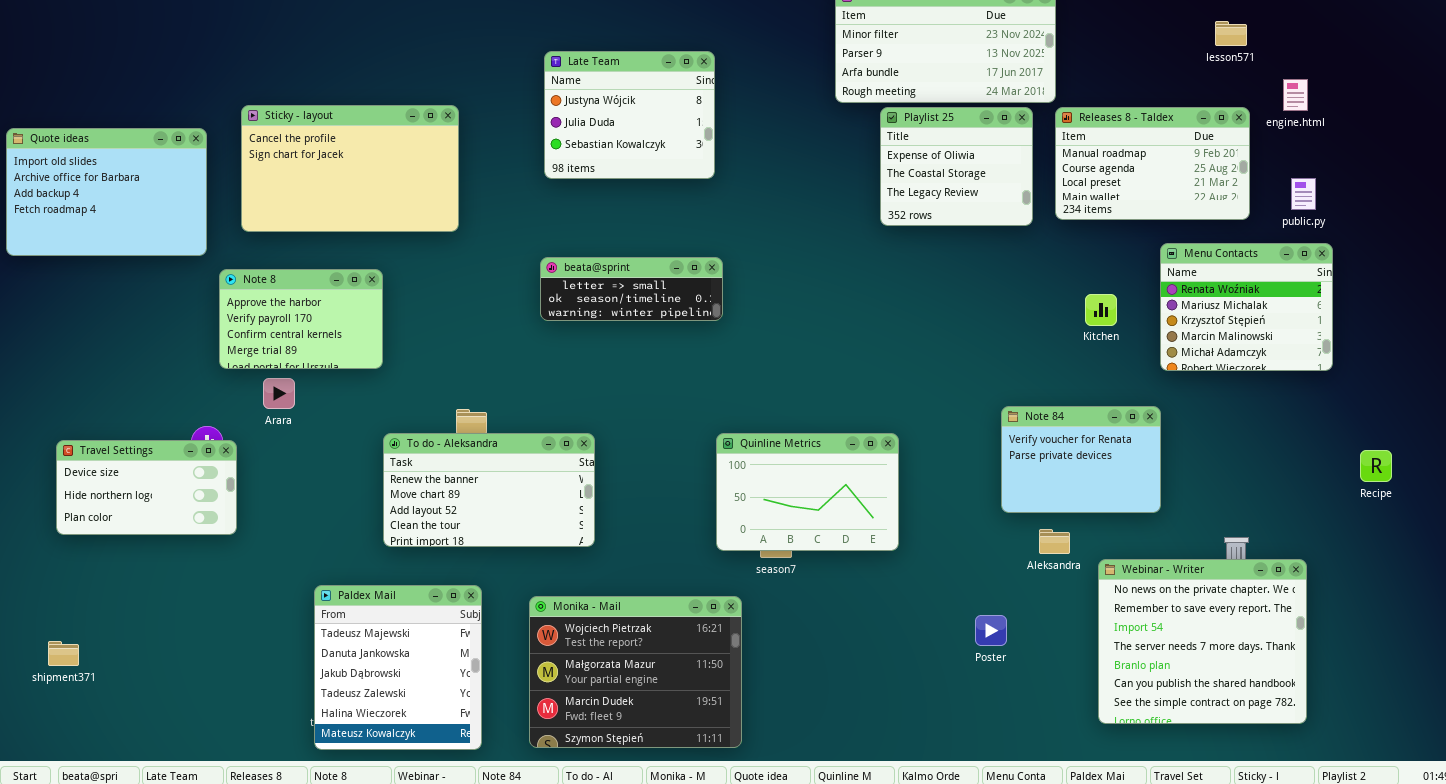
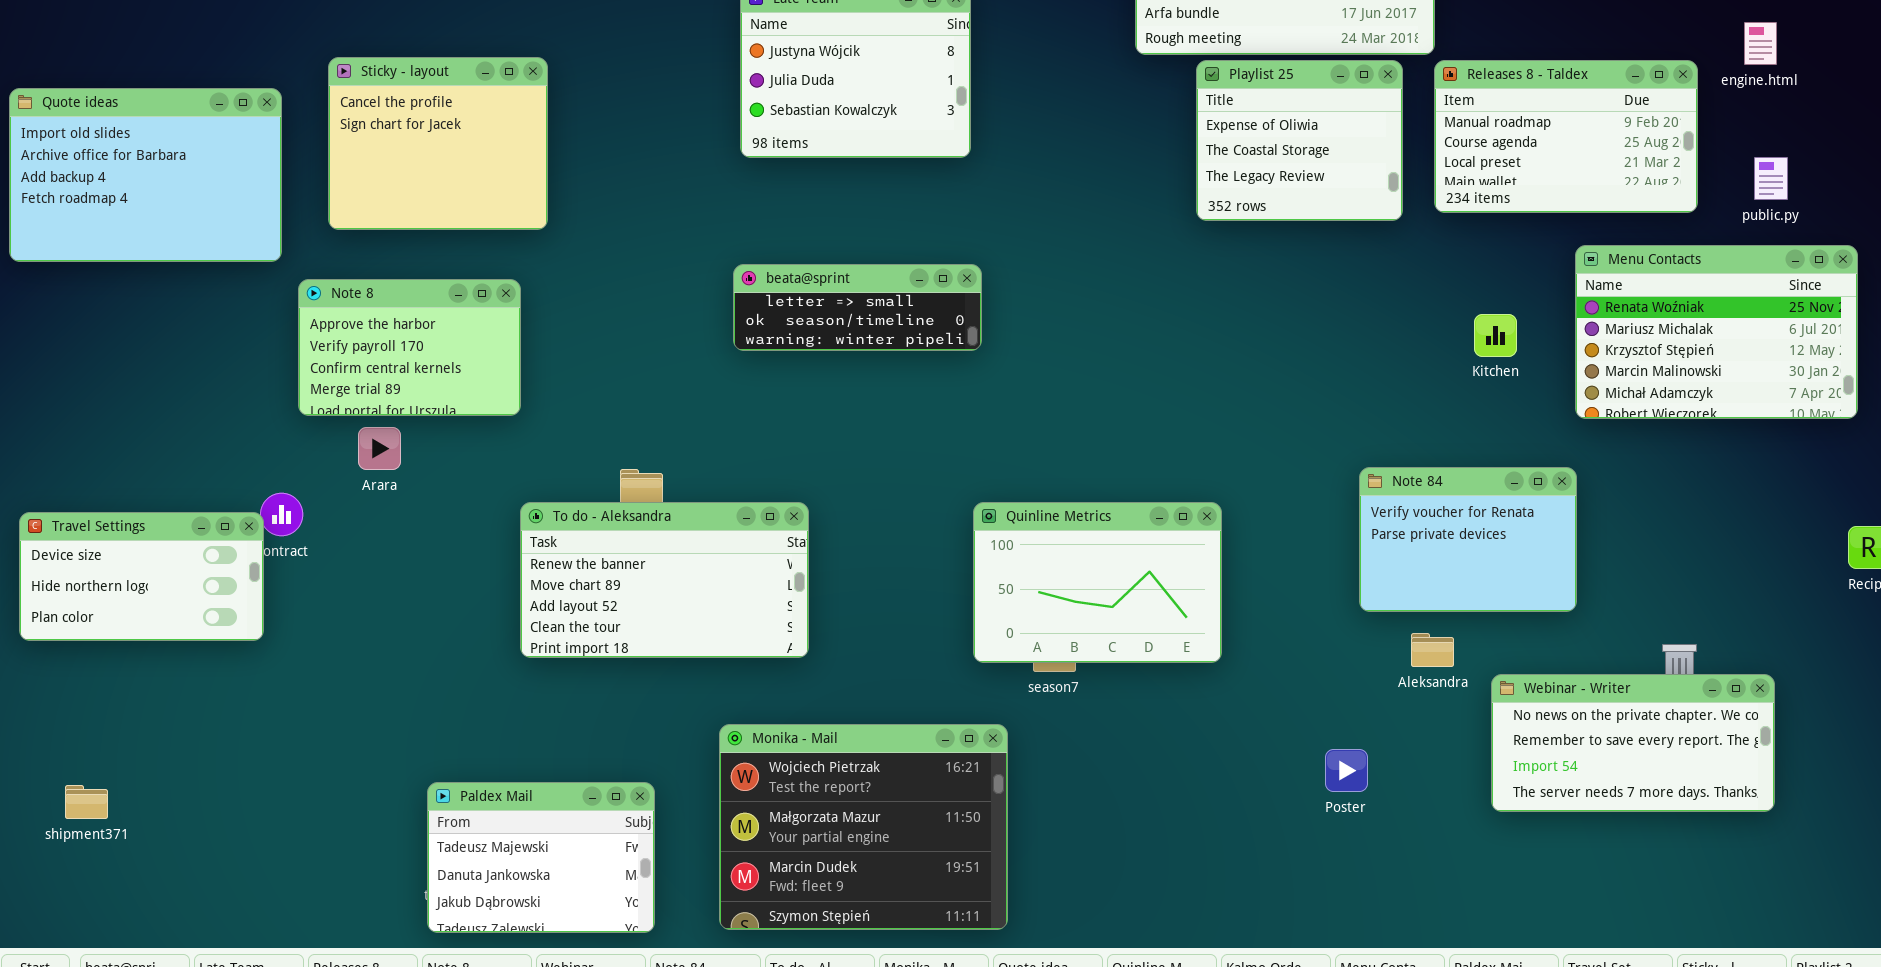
Sticky - layout: [241,105,459,232] -> [328,57,548,230], resized
Menu Contacts: [1160,243,1333,371] -> [1575,245,1858,419], resized
Travel Settings: [56,440,237,535] -> [19,512,264,641], moved
Webinar - Writer: [1098,559,1307,724] -> [1491,674,1775,812], resized
Paldex Mail: [314,585,482,750] -> [427,782,655,933], resized

